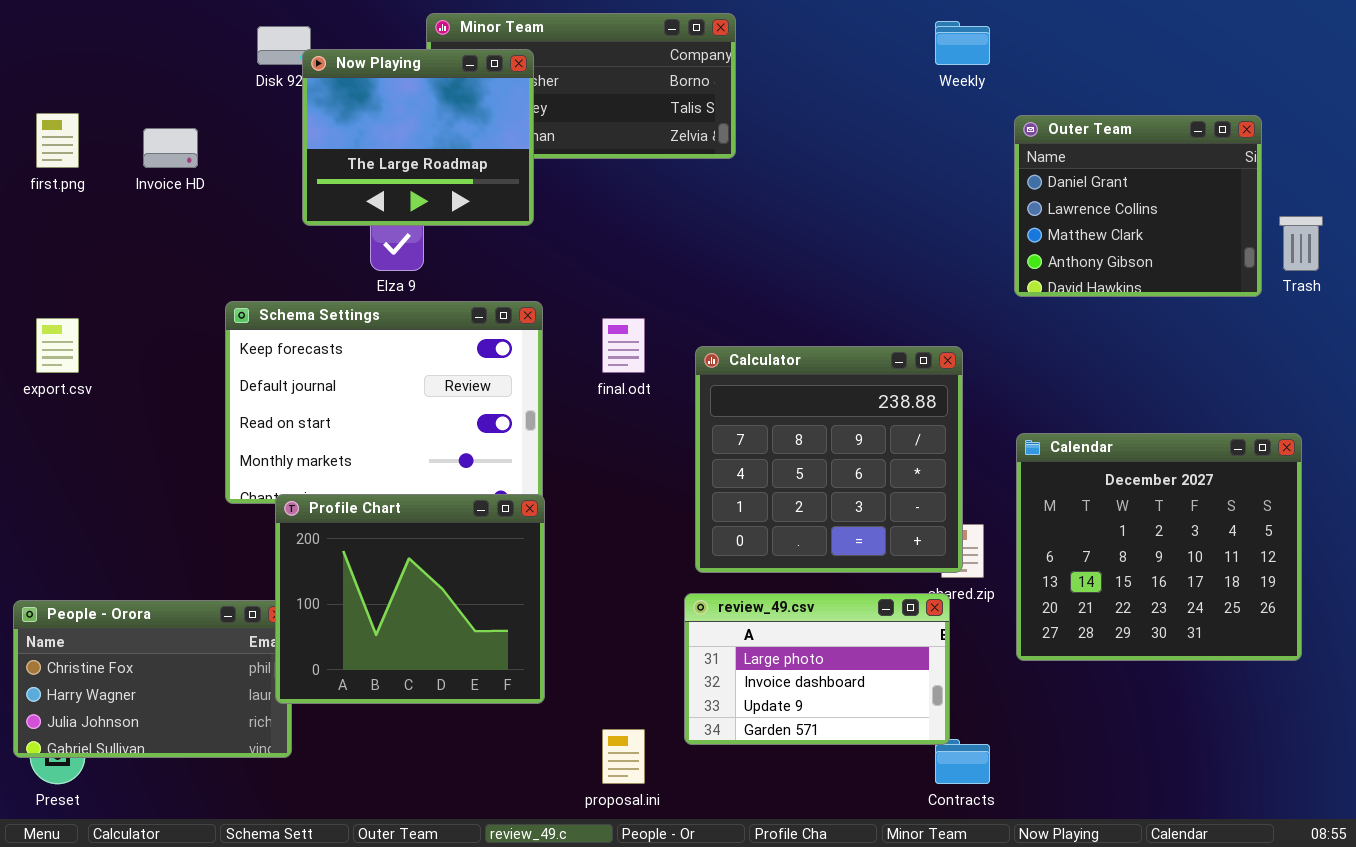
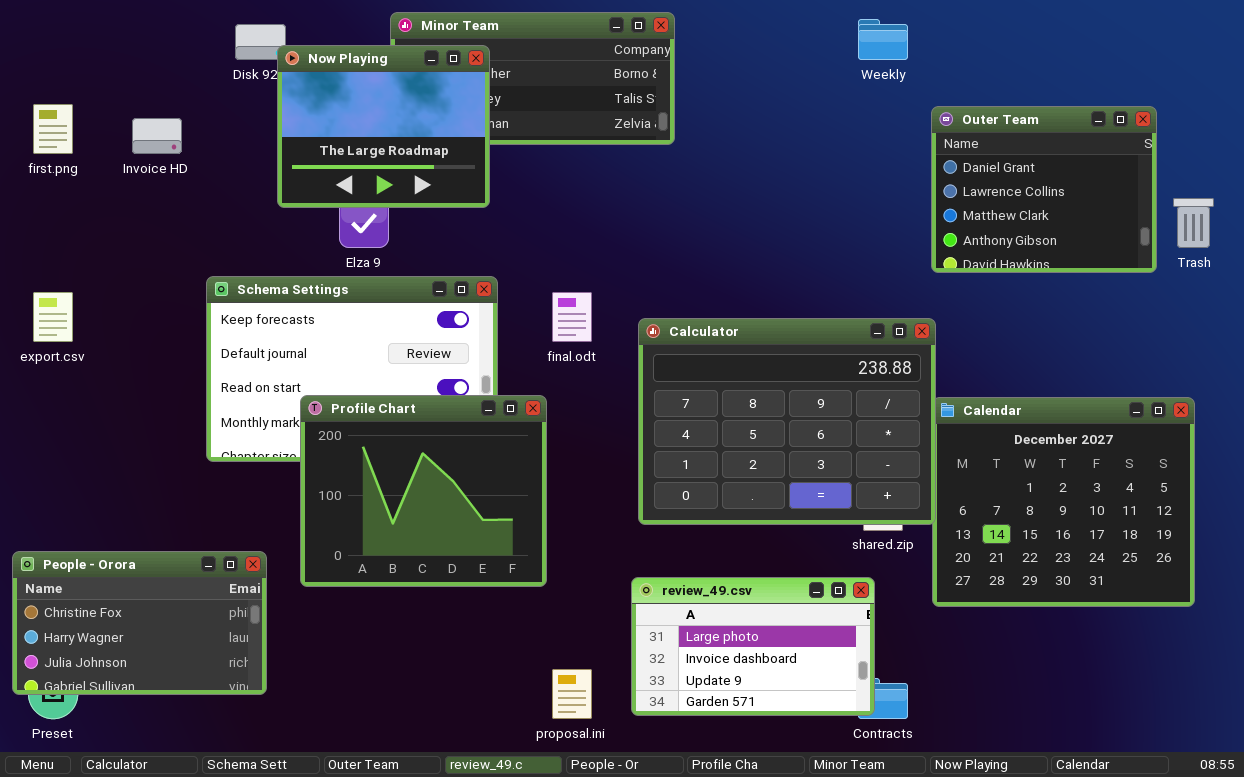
Calculator: [695,346,963,573] -> [638,318,936,525], resized
Profile Chart: [275,494,545,704] -> [300,395,547,587], moved
review_49.csv: [684,593,950,745] -> [631,577,875,716], moved

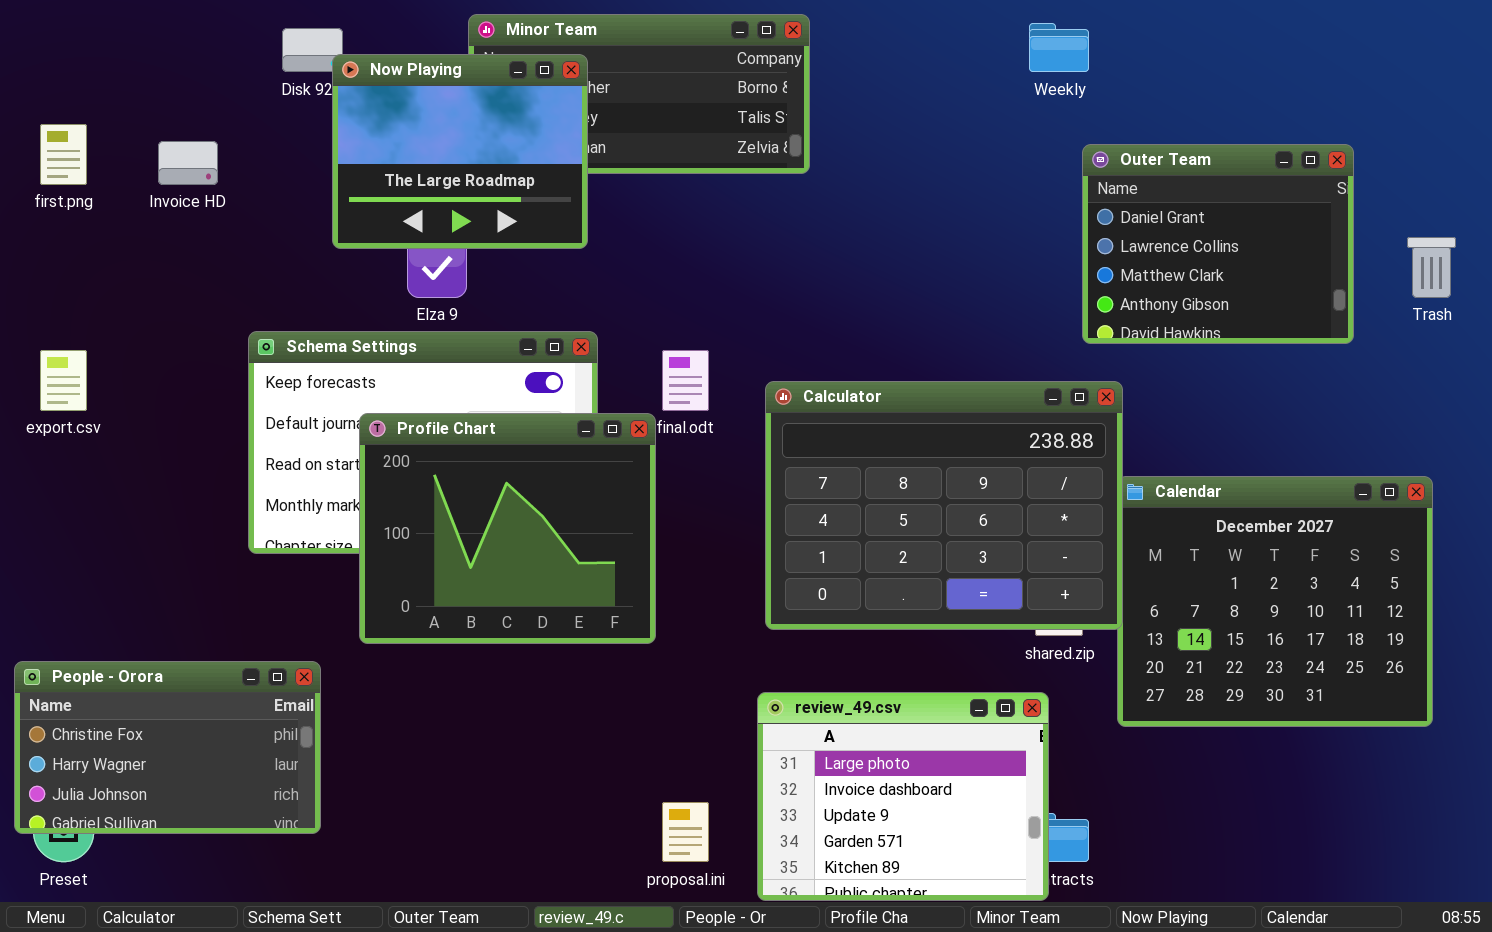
Outer Team: [931,106,1157,273] -> [1082,144,1354,344], moved
Profile Chart: [300,395,547,587] -> [359,413,656,644], moved
review_49.csv: [631,577,875,716] -> [757,692,1049,901], resized

